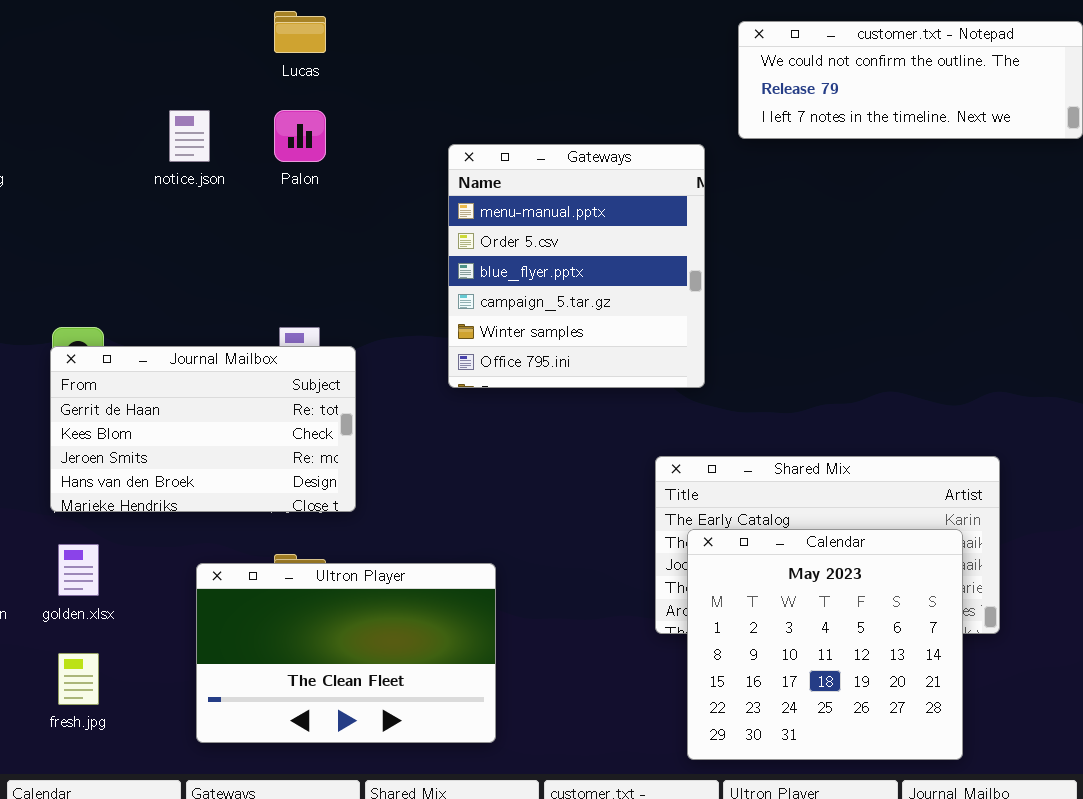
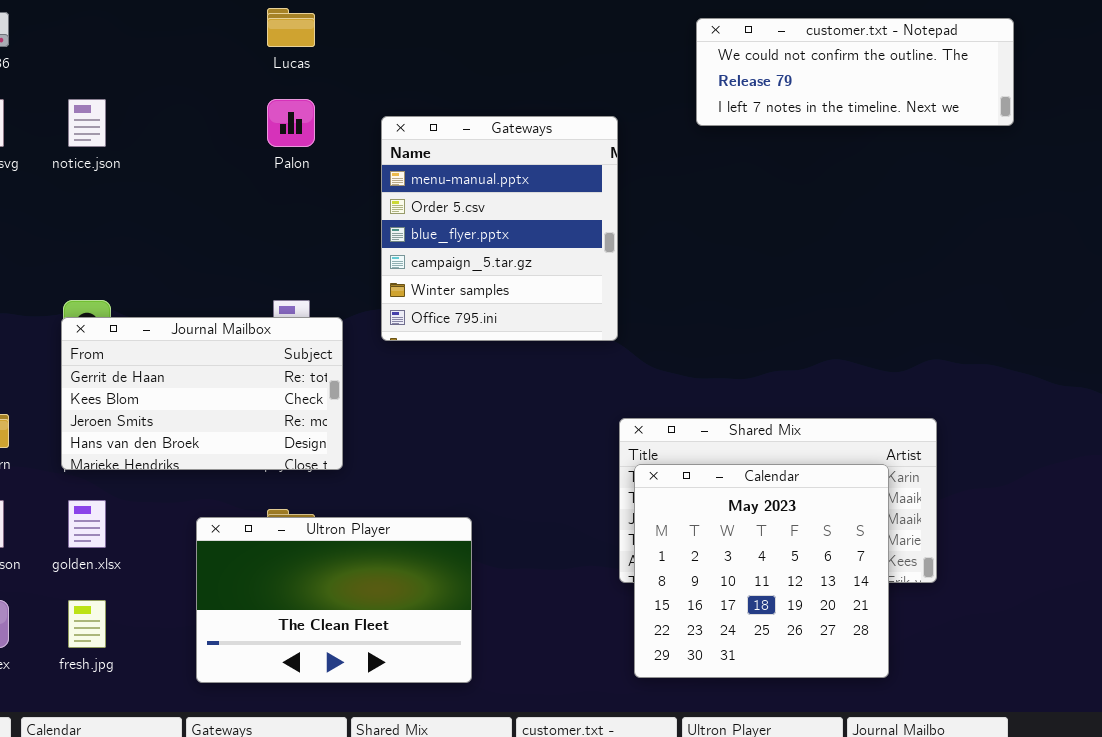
notice.json: [169,110,210,162] -> [68,99,106,147], moved
Gateways: [448,144,705,388] -> [381,116,618,341], moved
Calendar: [687,529,963,760] -> [634,464,889,678], moved

